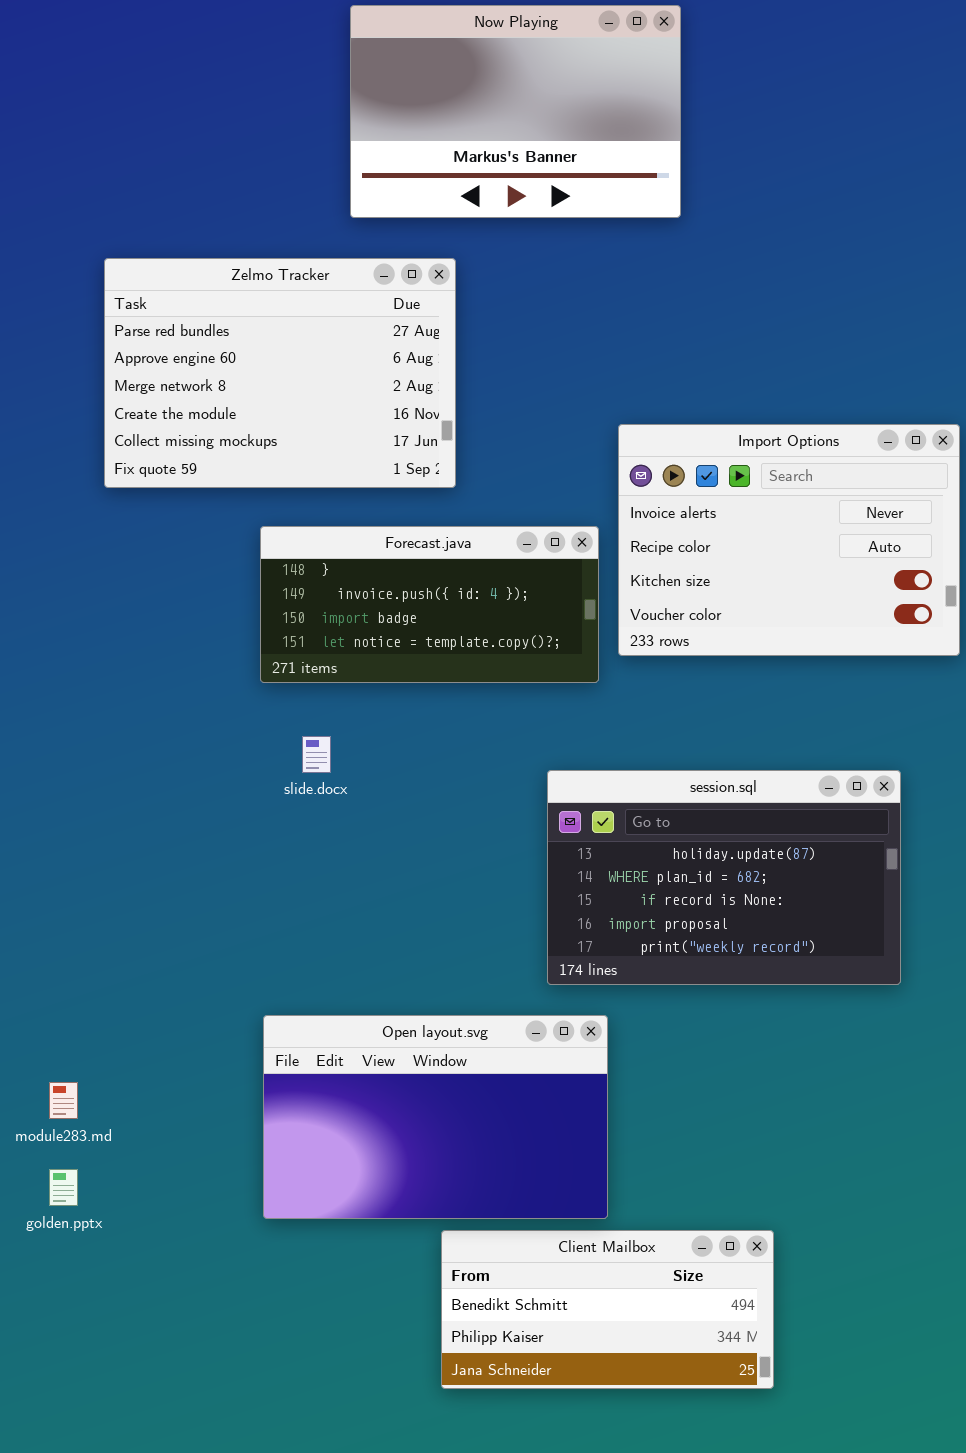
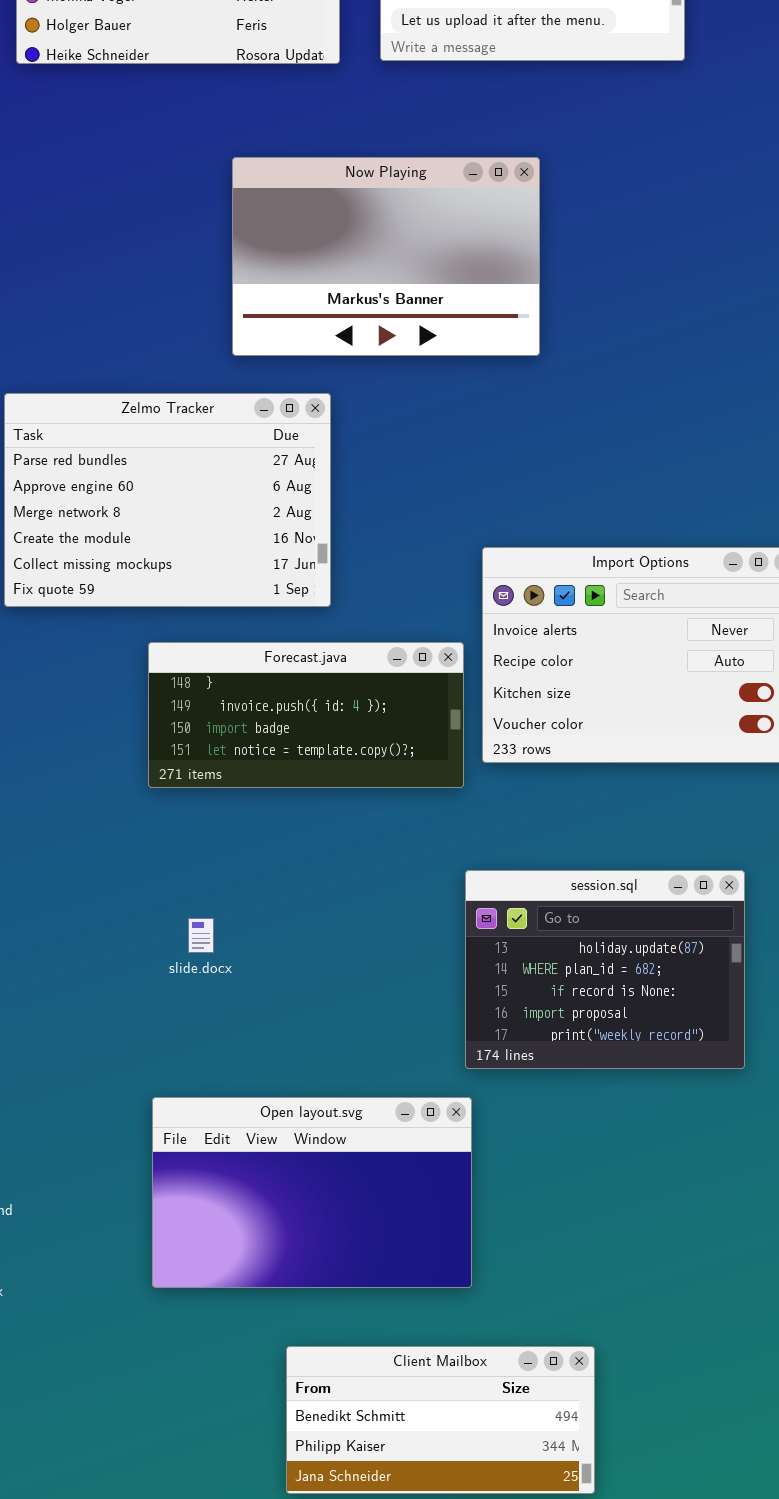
slide.docx: [302,736,331,773] -> [188,918,214,953], moved
session.sql: [547,770,901,985] -> [465,870,745,1069], resized
Client Mailbox: [441,1230,774,1389] -> [286,1346,595,1494], moved

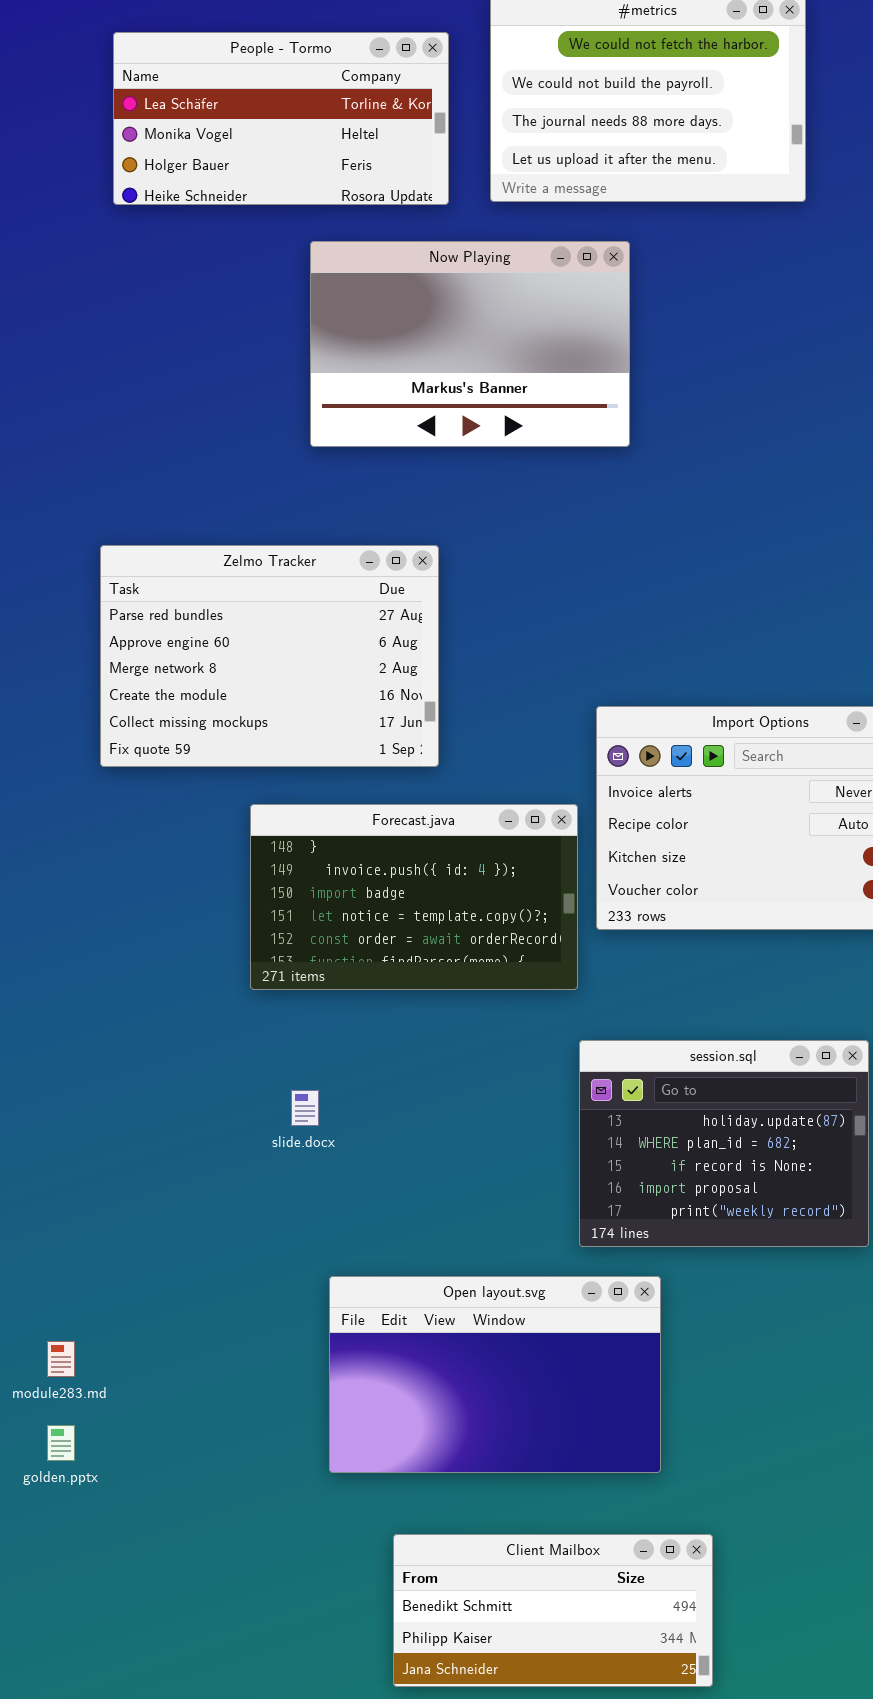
Now Playing: [232,157,540,356] -> [310,241,630,447], moved
Forecast.java: [148,642,464,788] -> [250,804,578,990], resized
Open layout.svg: [152,1097,472,1288] -> [329,1276,661,1473], moved

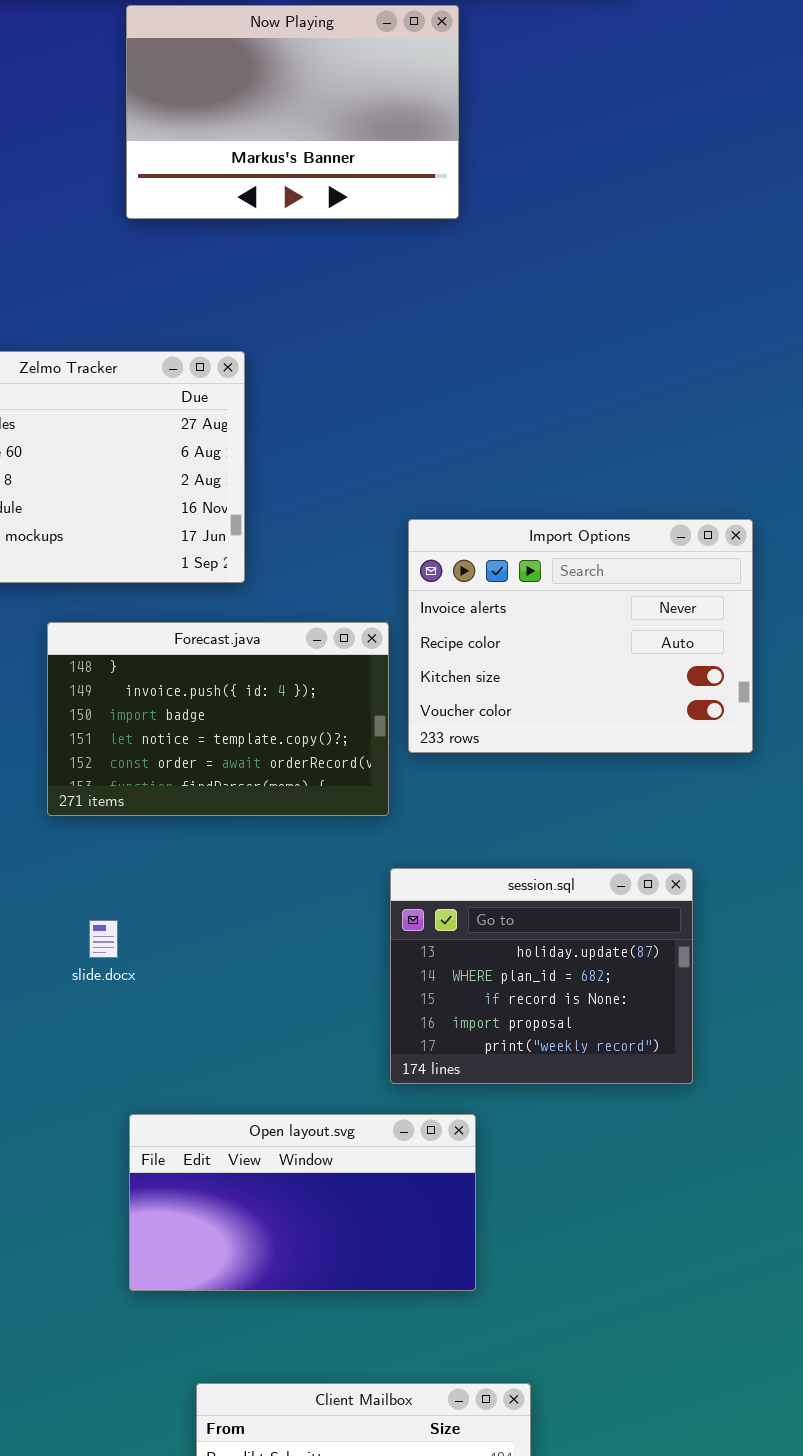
Now Playing: [310,241,630,447] -> [126,5,459,219], moved
Open layout.svg: [329,1276,661,1473] -> [129,1114,476,1291], resized

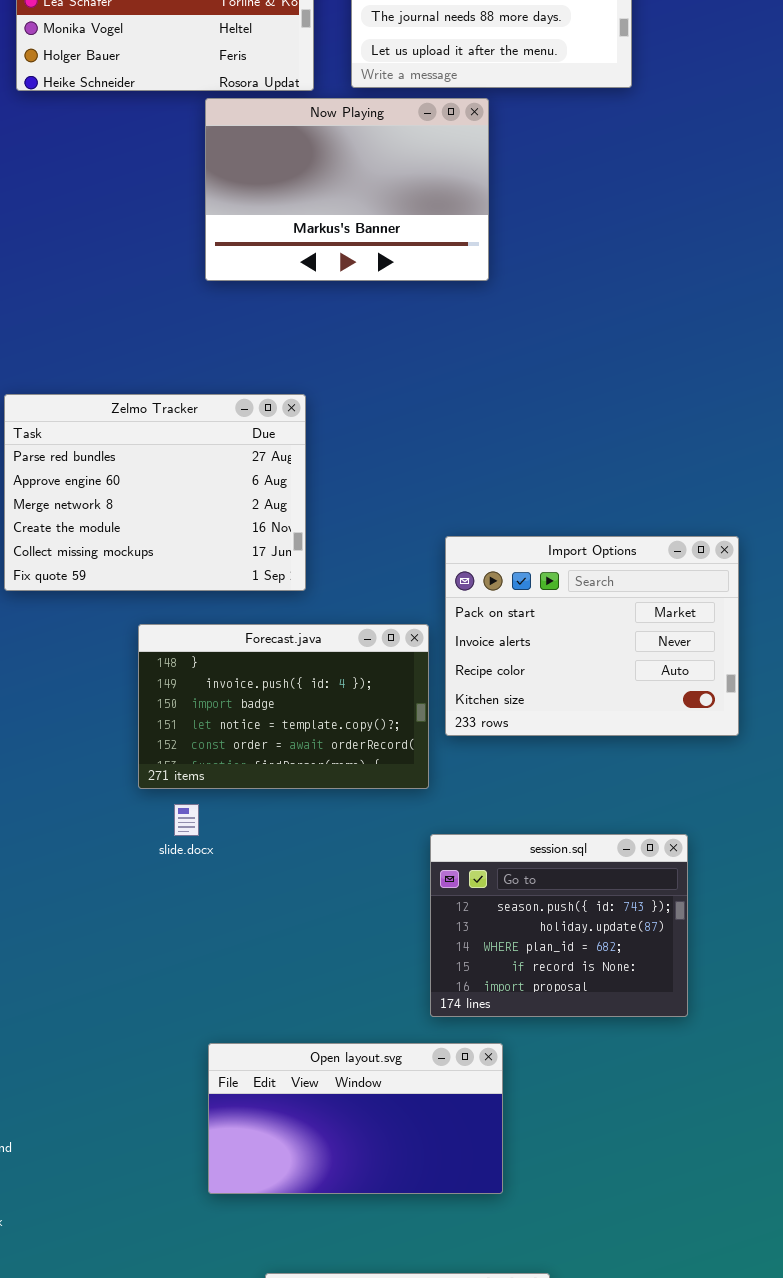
Import Options: [408,519,753,753] -> [445,536,739,736], scrolled up 1 row
session.sql: [390,868,693,1084] -> [430,834,688,1017], scrolled up 1 row
slide.docx: [89,920,118,958] -> [174,804,199,836], moved

